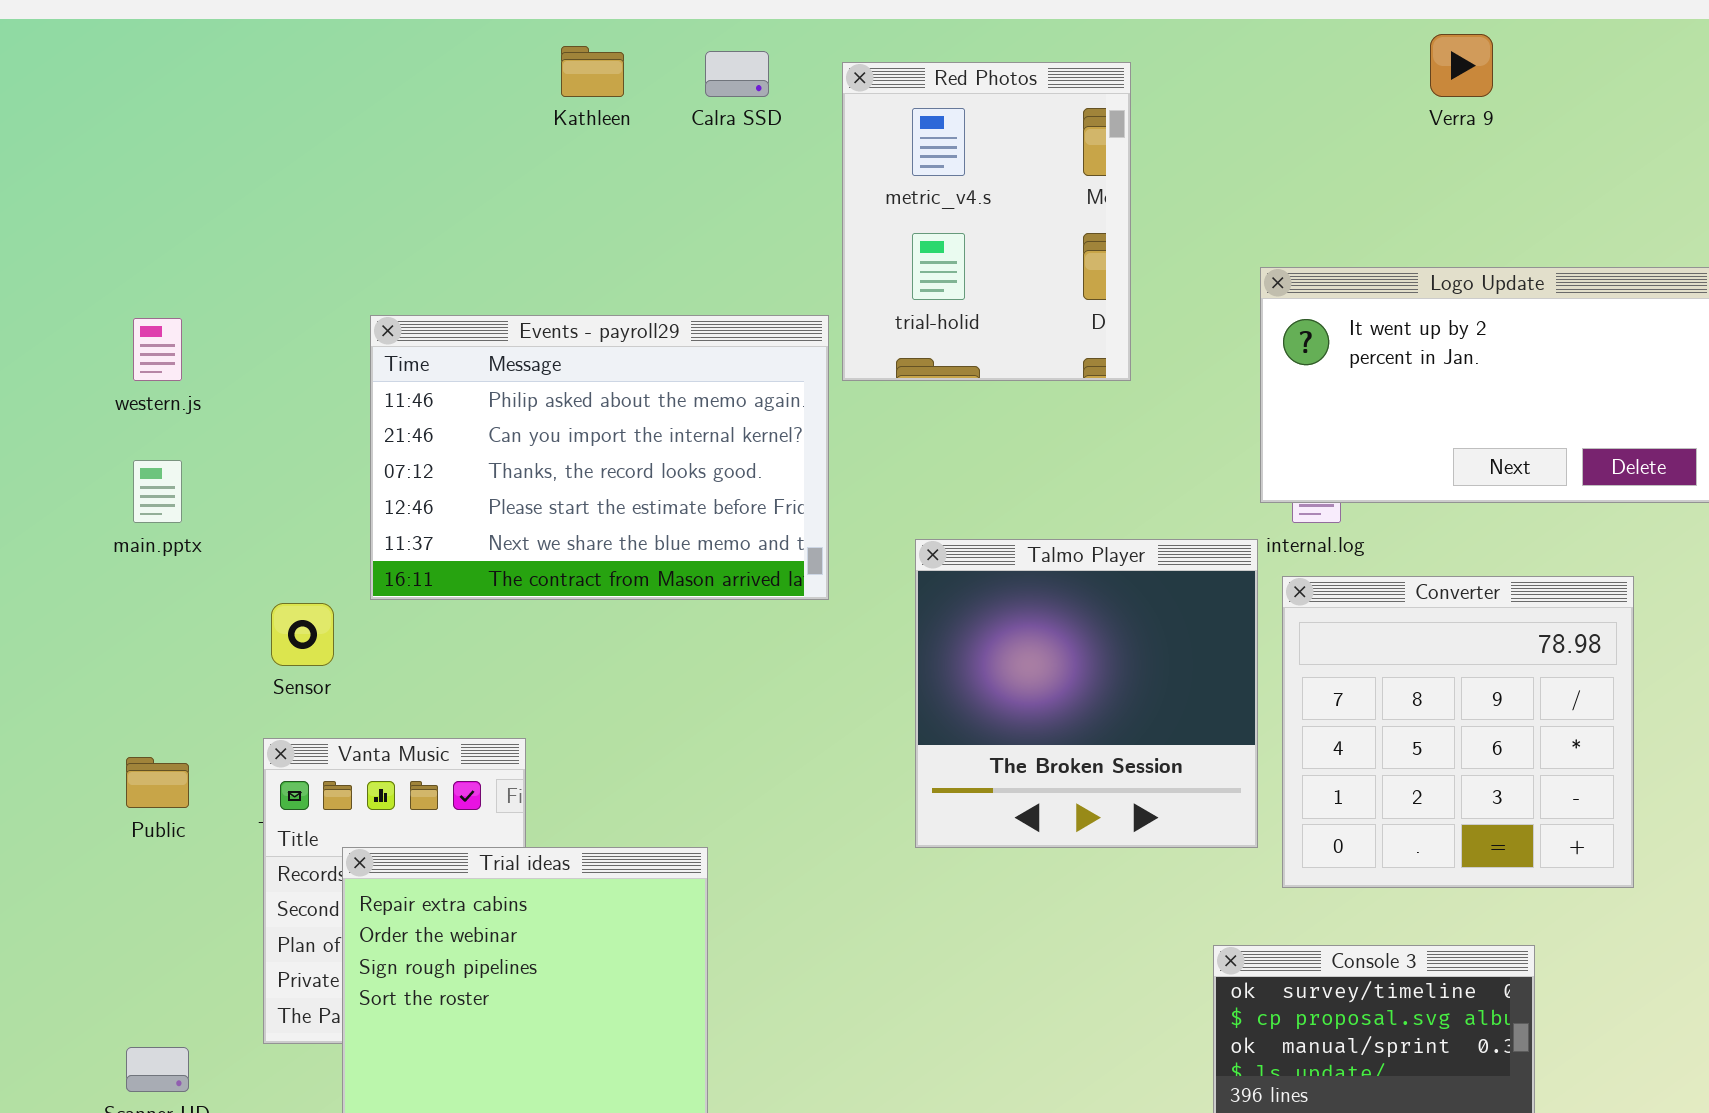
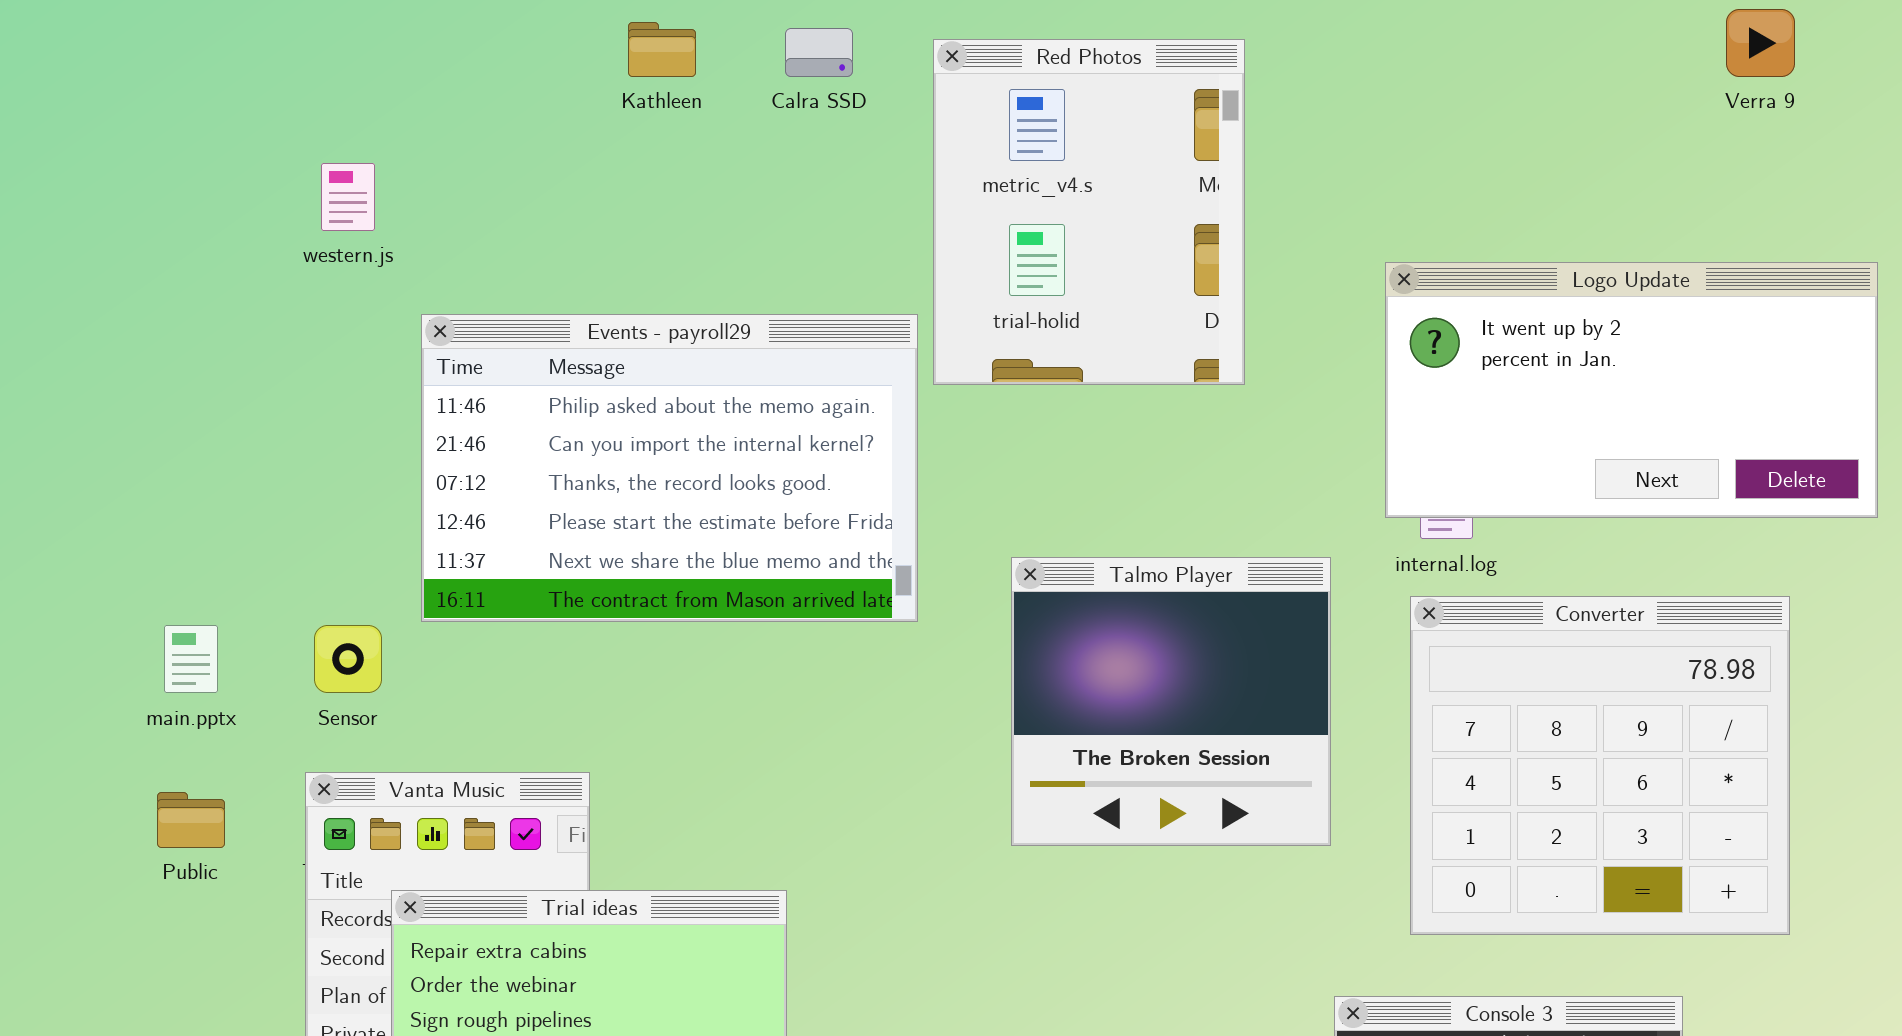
Verra 9: [1430,34,1493,97] -> [1726,9,1795,77], moved
western.js: [133,318,182,381] -> [321,163,375,231], moved
main.pptx: [133,460,182,523] -> [164,625,218,693], moved
Talmo Player: [915,539,1258,848] -> [1011,557,1331,846], resized

